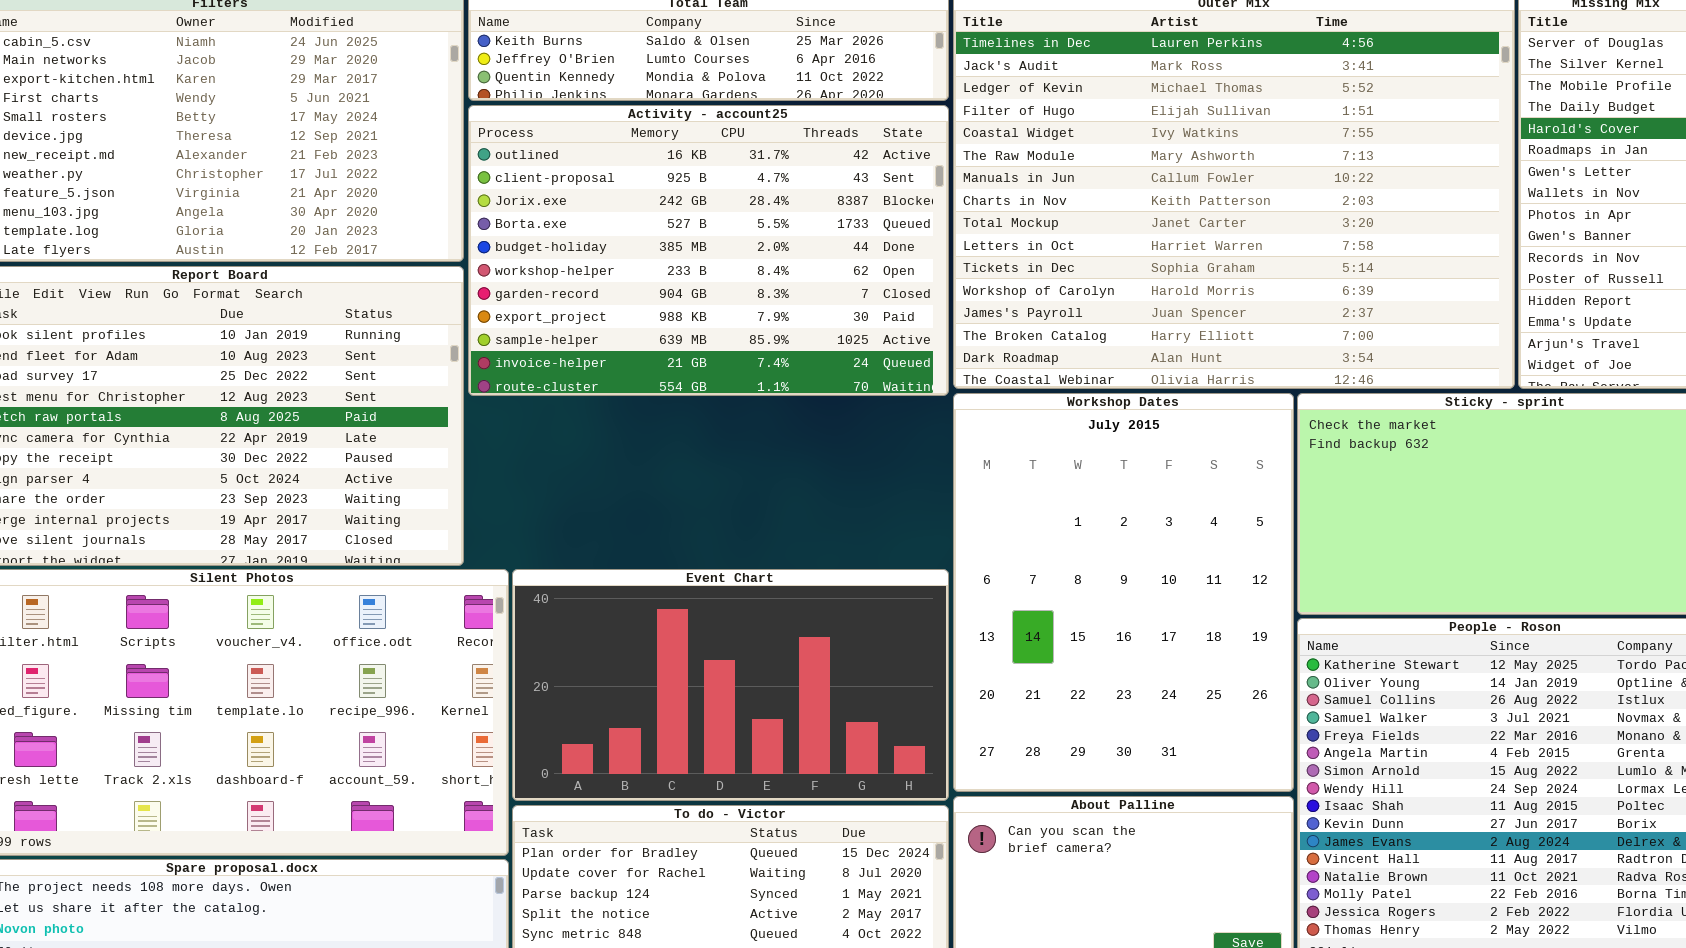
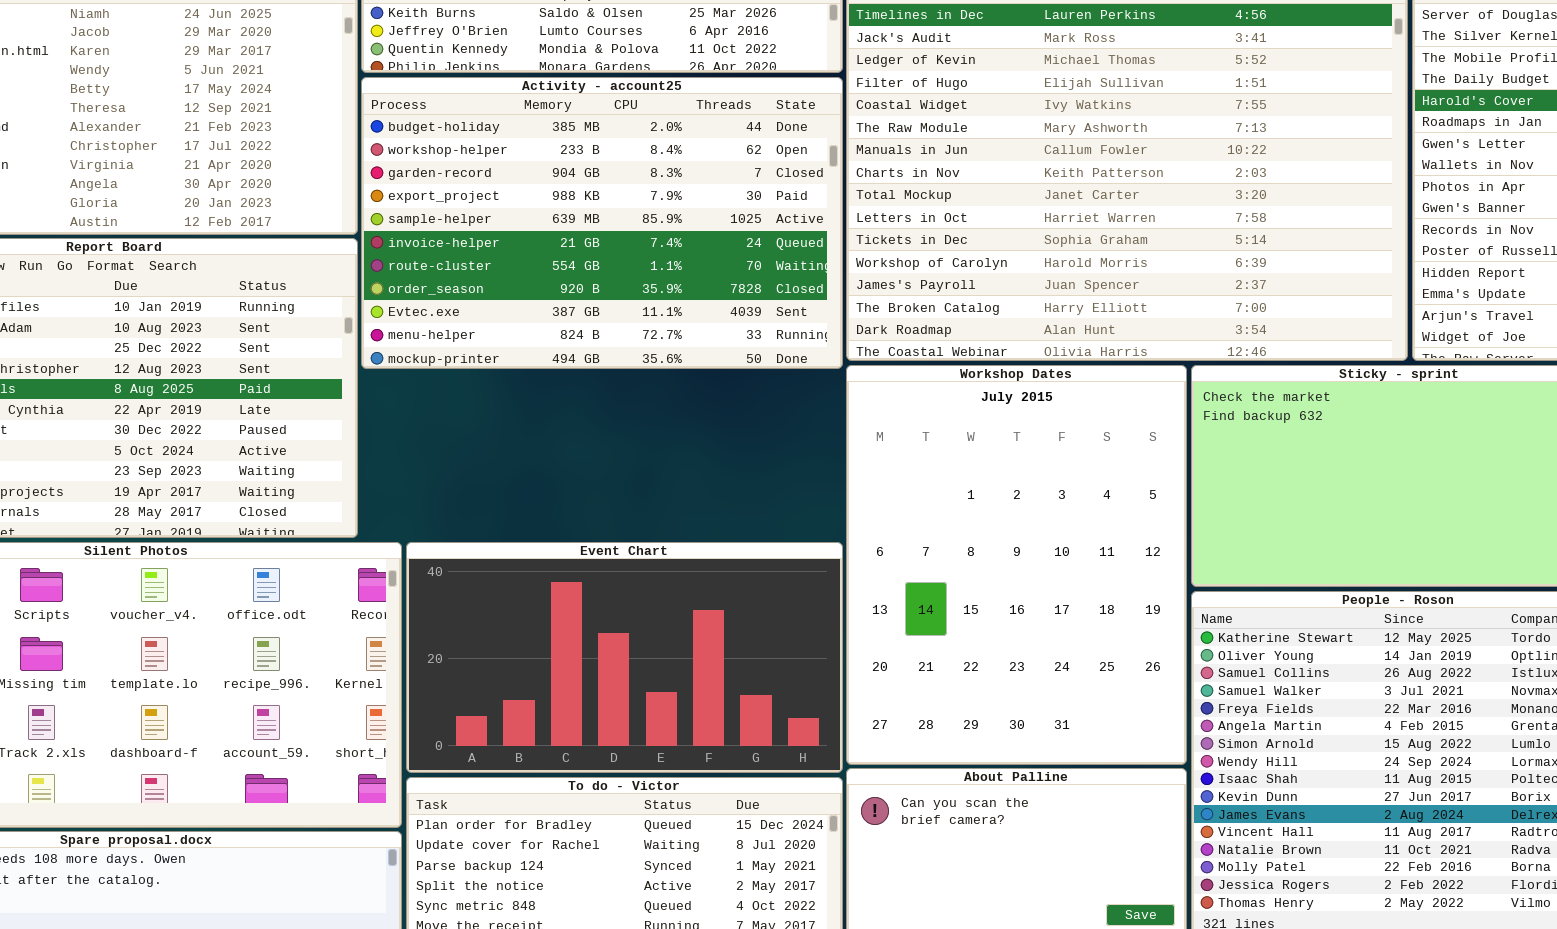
Activity - account25: [468,105,949,396] -> [361,77,843,369], scrolled down 4 rows

